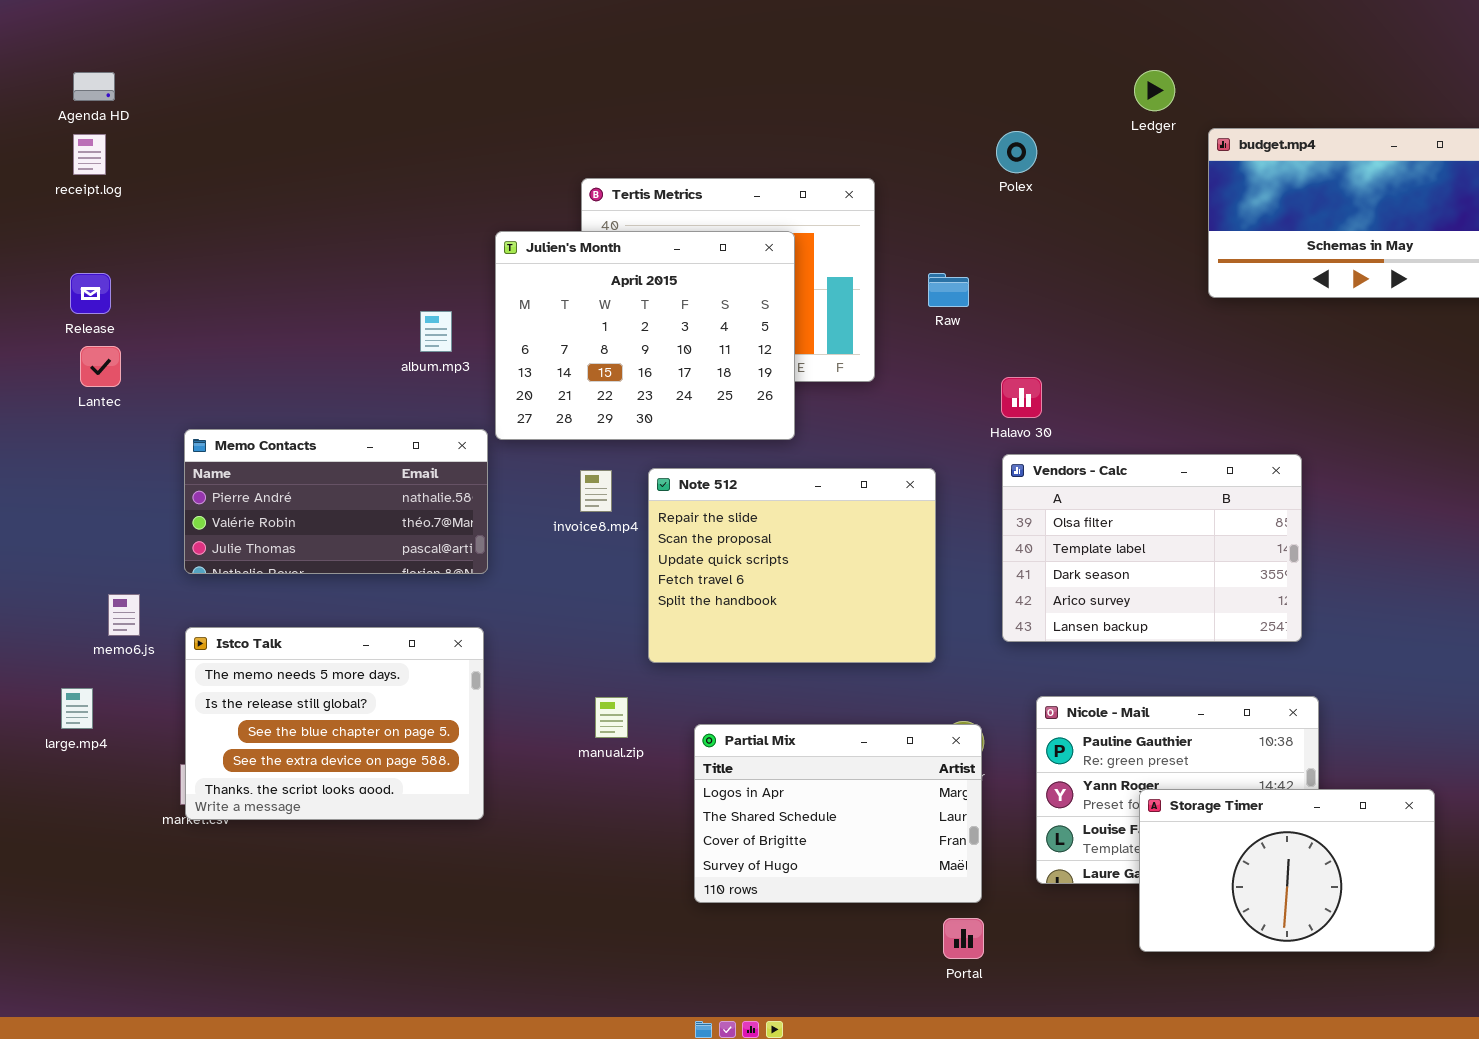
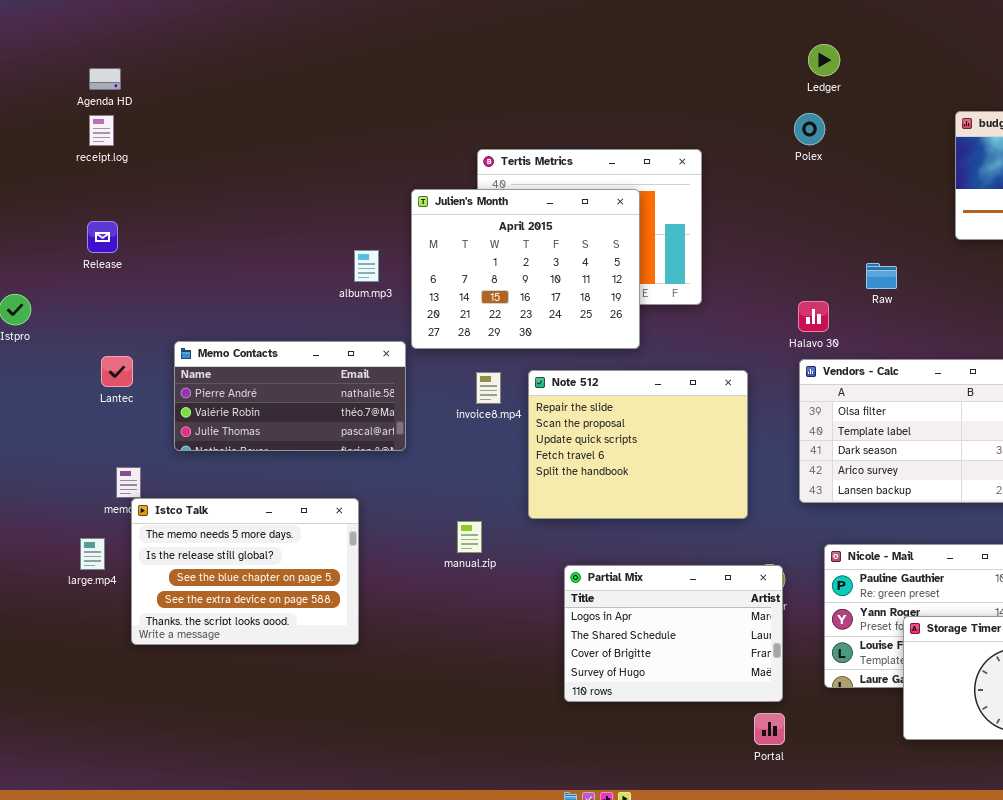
Ledger: [1134,70,1175,111] -> [808,44,840,76], moved
Raw: [928,273,969,307] -> [866,263,897,289], moved
Lantec: [80,346,121,387] -> [101,356,133,387], moved
Istco Talk: [185,627,484,820] -> [131,498,359,645], moved
manual.zip: [595,697,628,738] -> [457,521,482,553], moved

